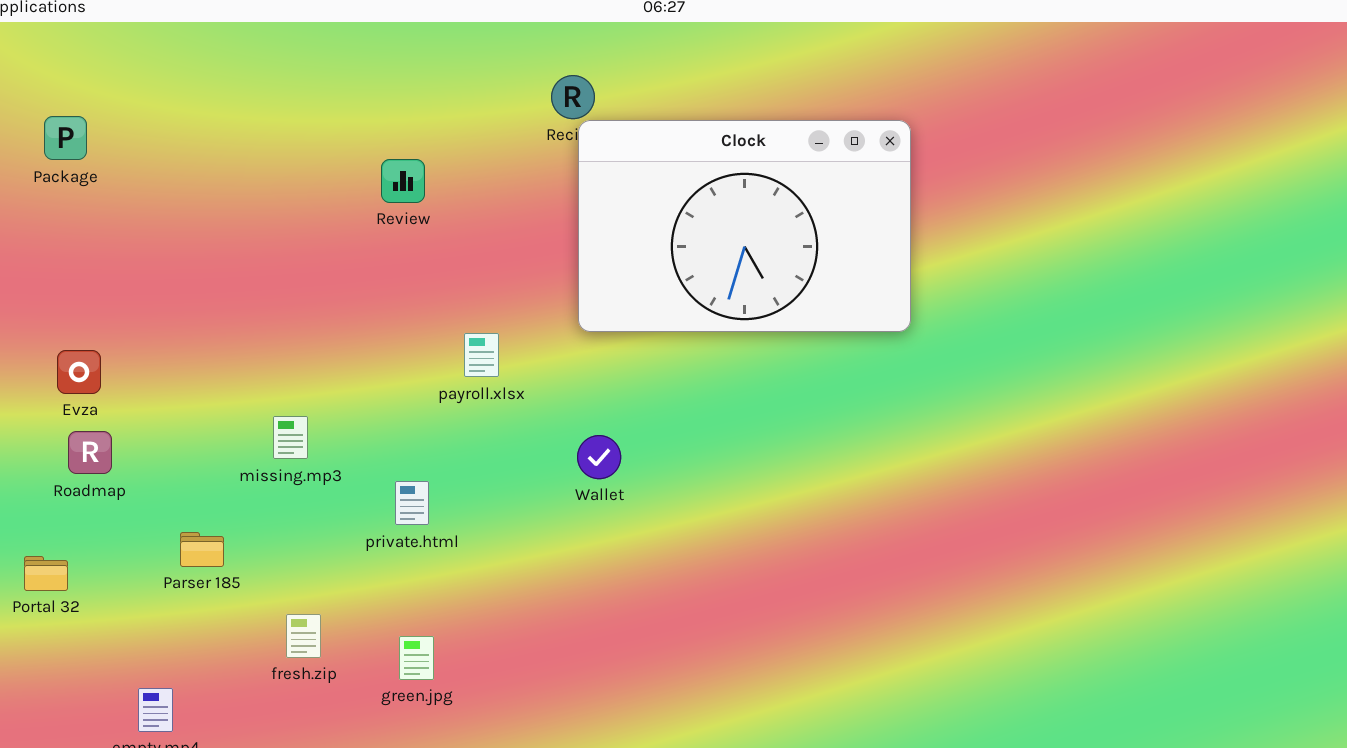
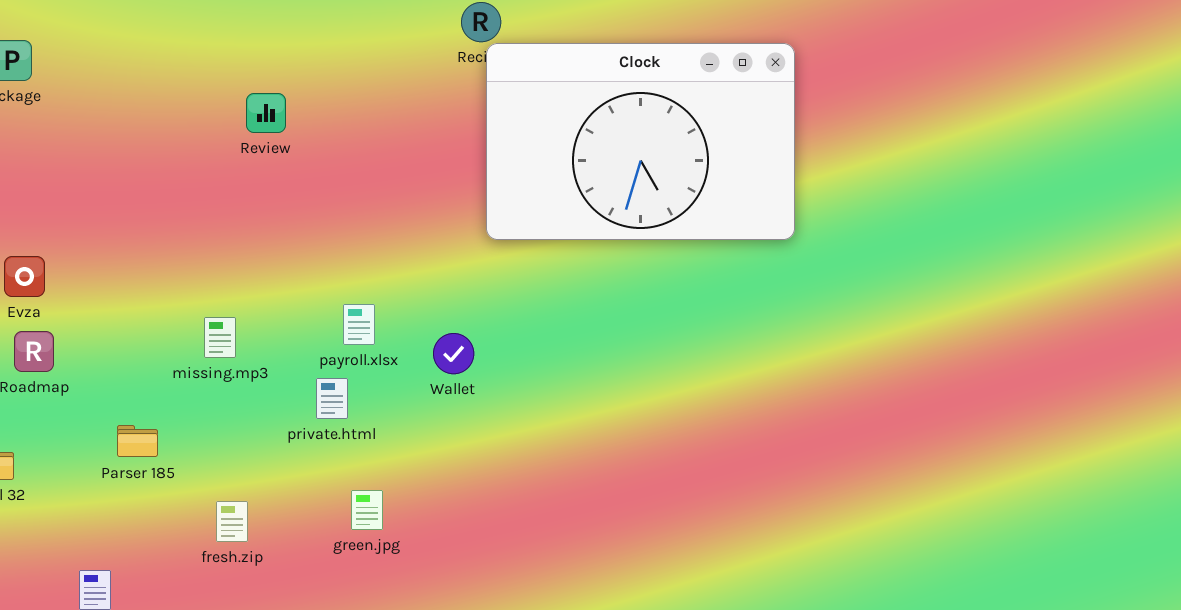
Review: [381,159,425,203] -> [246,93,286,133], moved
payroll.xlsx: [464,333,499,377] -> [343,304,375,345], moved
Wallet: [577,435,621,479] -> [433,333,474,374], moved
green.jpg: [399,636,434,680] -> [351,490,383,530], moved

